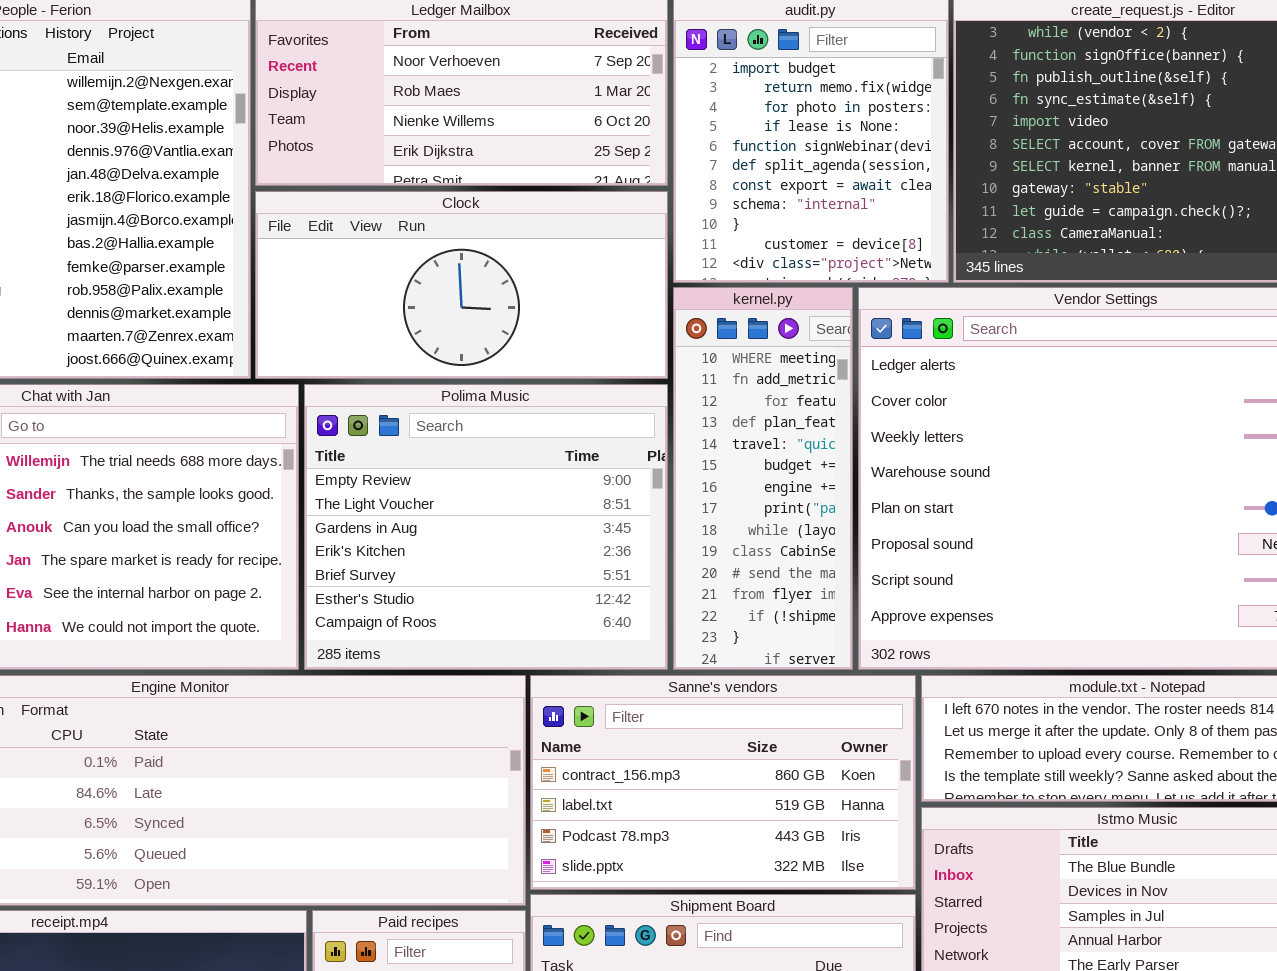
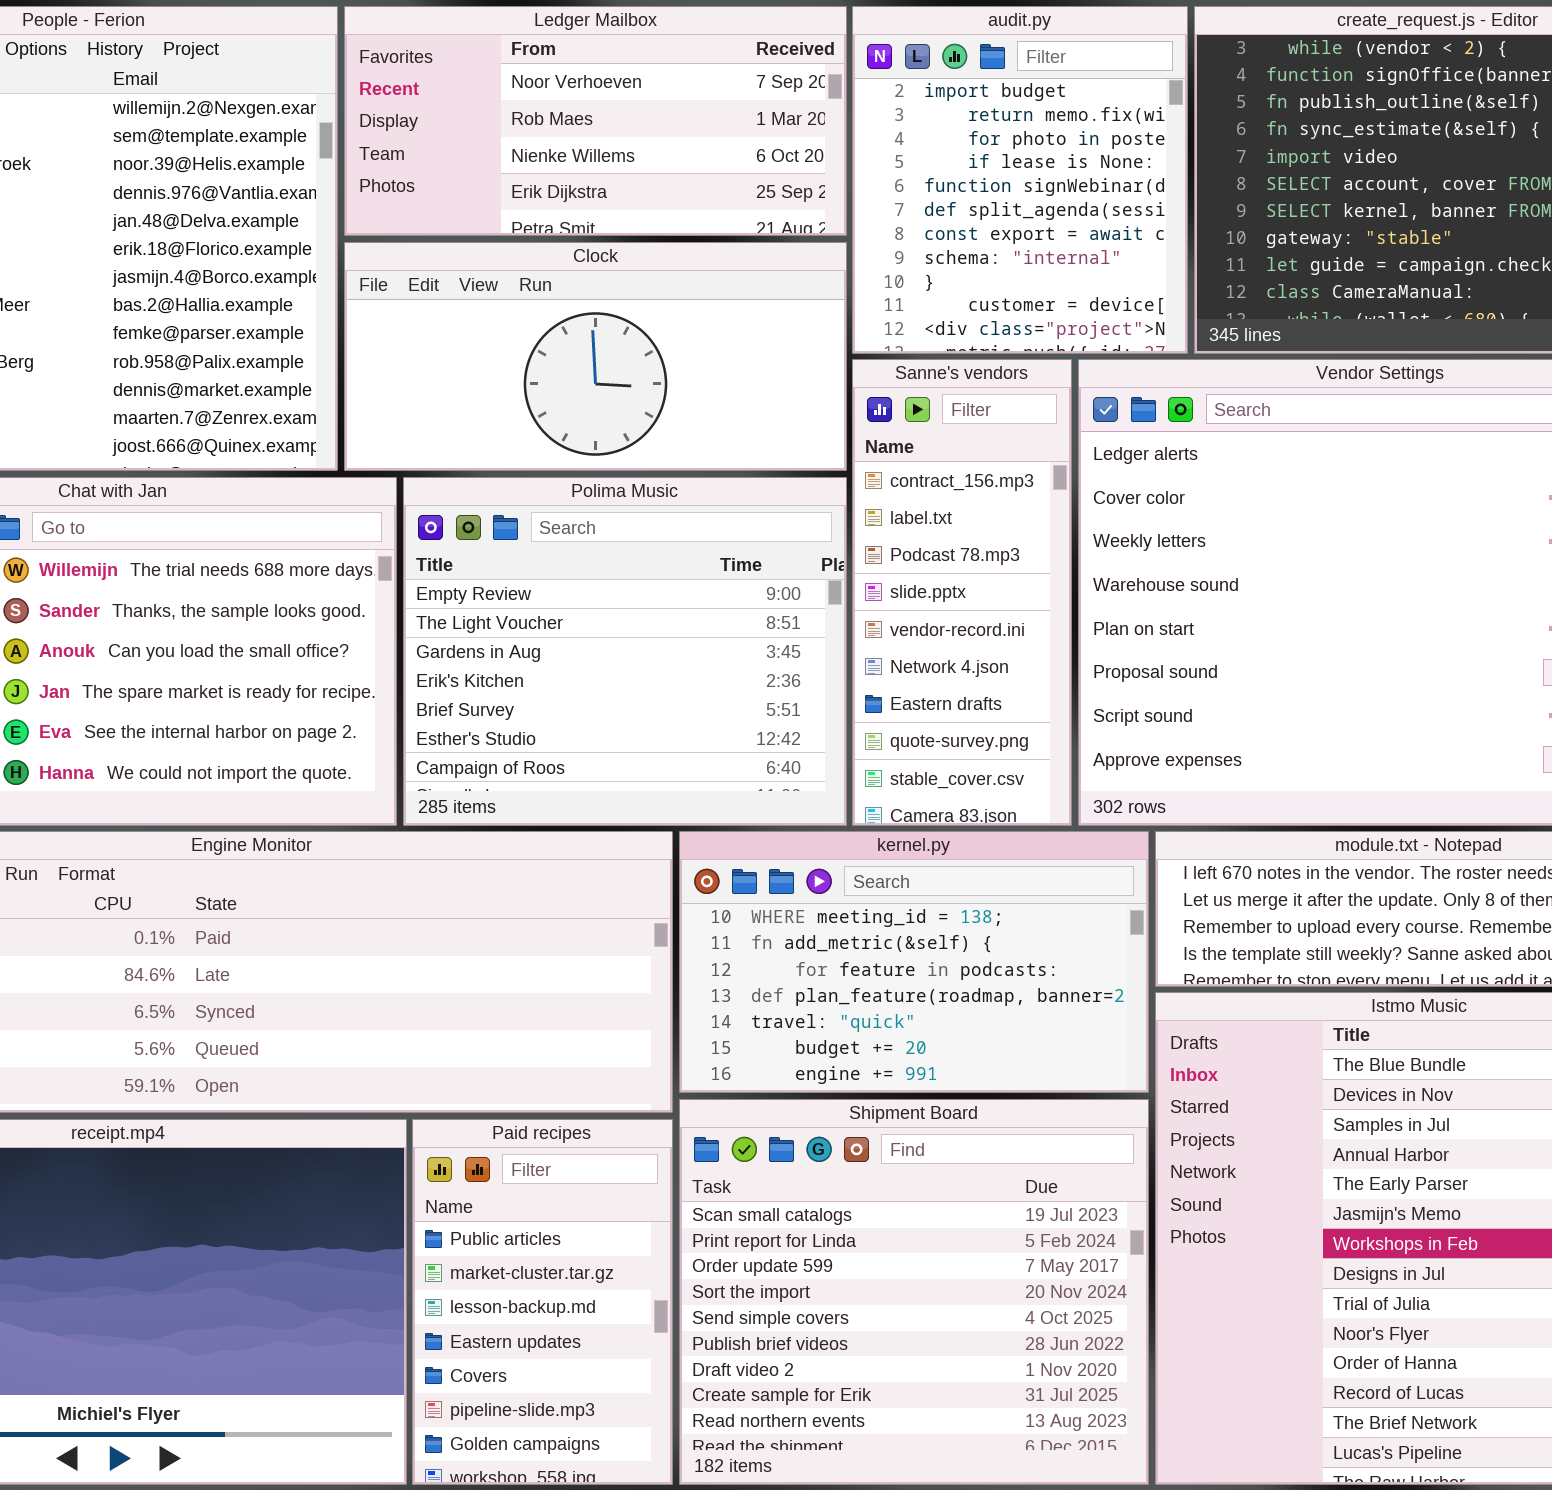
kernel.py: [673,287,853,670] -> [679,831,1149,1093], moved, resized
Sanne's vendors: [530,675,916,890] -> [852,359,1072,826], moved, resized

